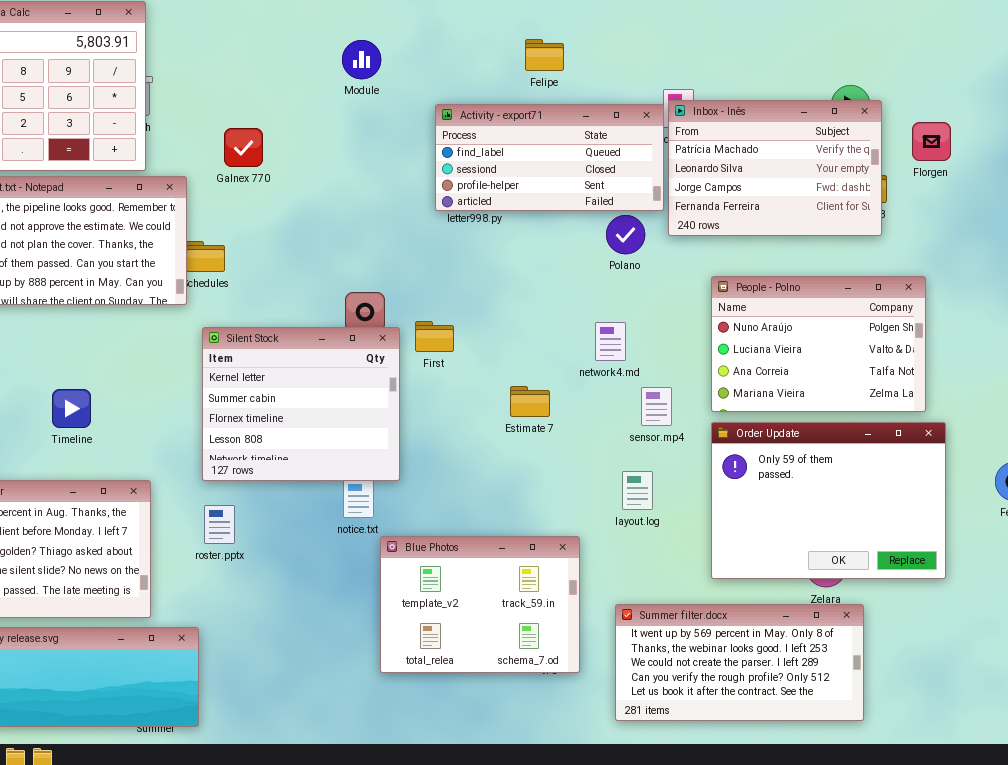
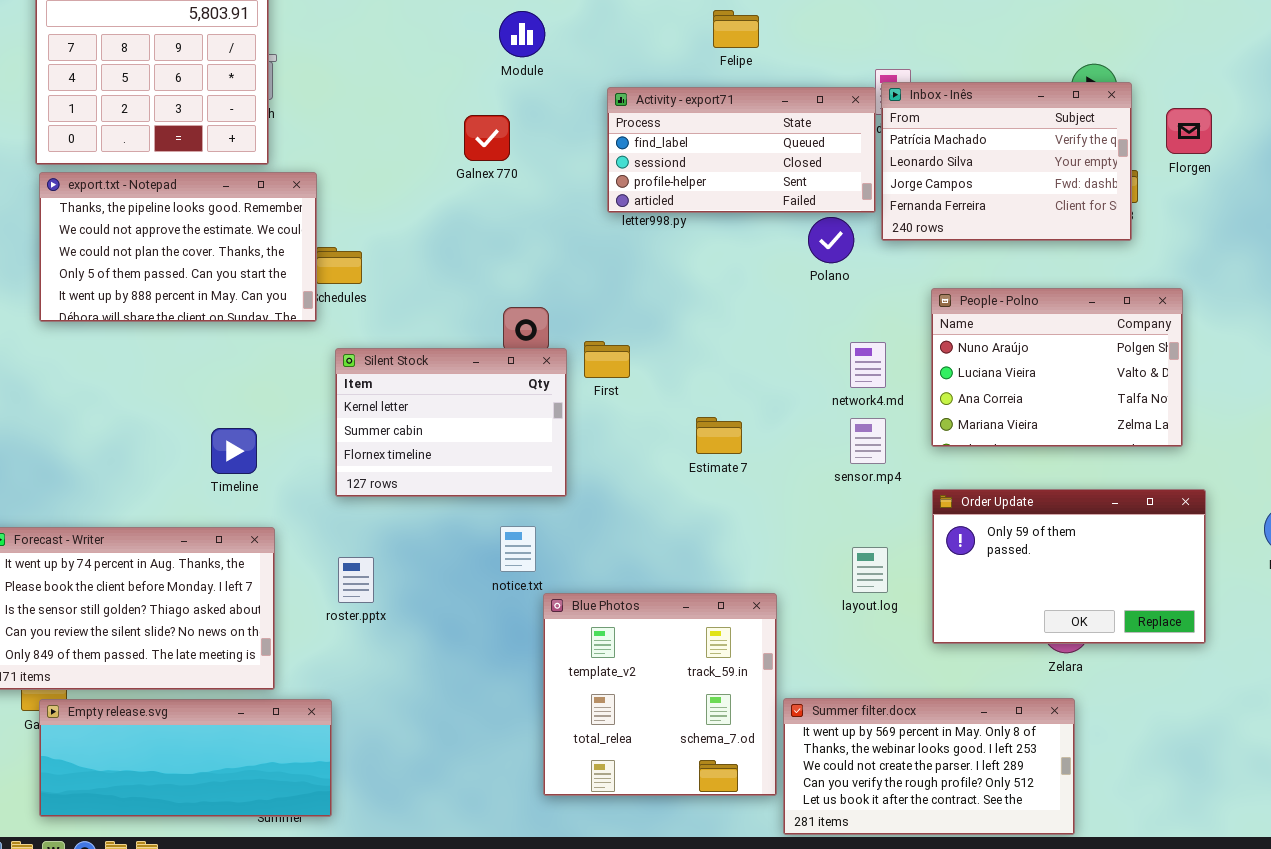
Galnex 770: [224,128,263,167] -> [464,115,510,161], moved
network4.md: [595,322,626,361] -> [850,342,886,388], moved
Silent Stock: [202,327,400,481] -> [335,348,567,497], resized
Timeline: [52,389,91,428] -> [211,428,257,474], moved
Order Update: [711,422,946,579] -> [932,489,1206,644], resized
layout.log: [622,471,653,510] -> [852,547,888,593], moved
Blue Photos: [380,536,580,673] -> [543,593,777,796], resized
Summer filter.docx: [615,604,864,721] -> [783,698,1075,835], moved

